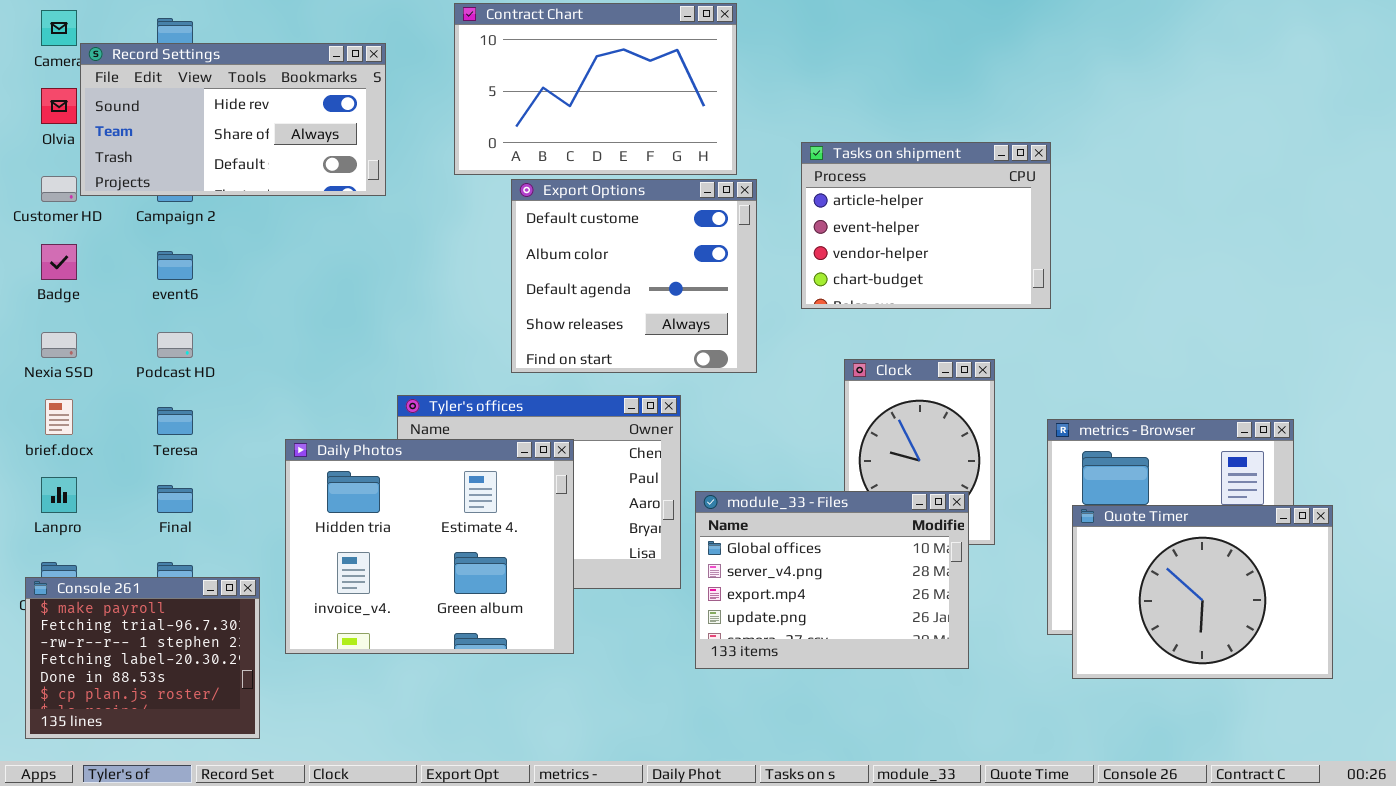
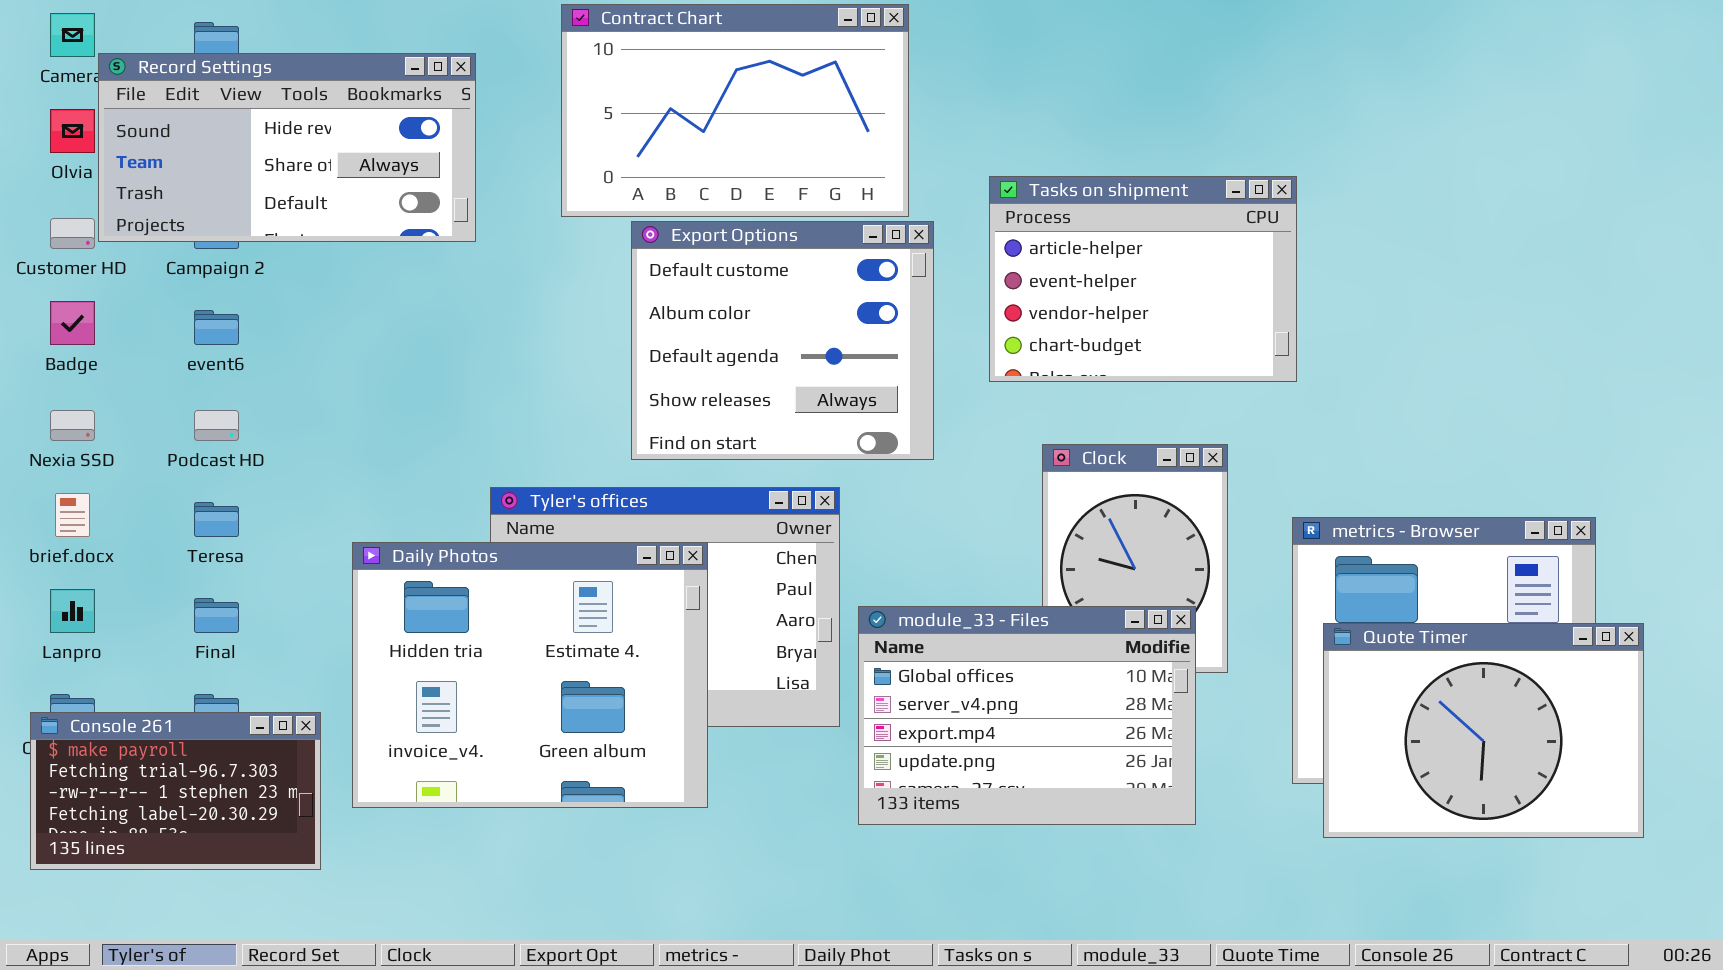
Console 261: [25,577,260,739] -> [30,712,321,870], resized

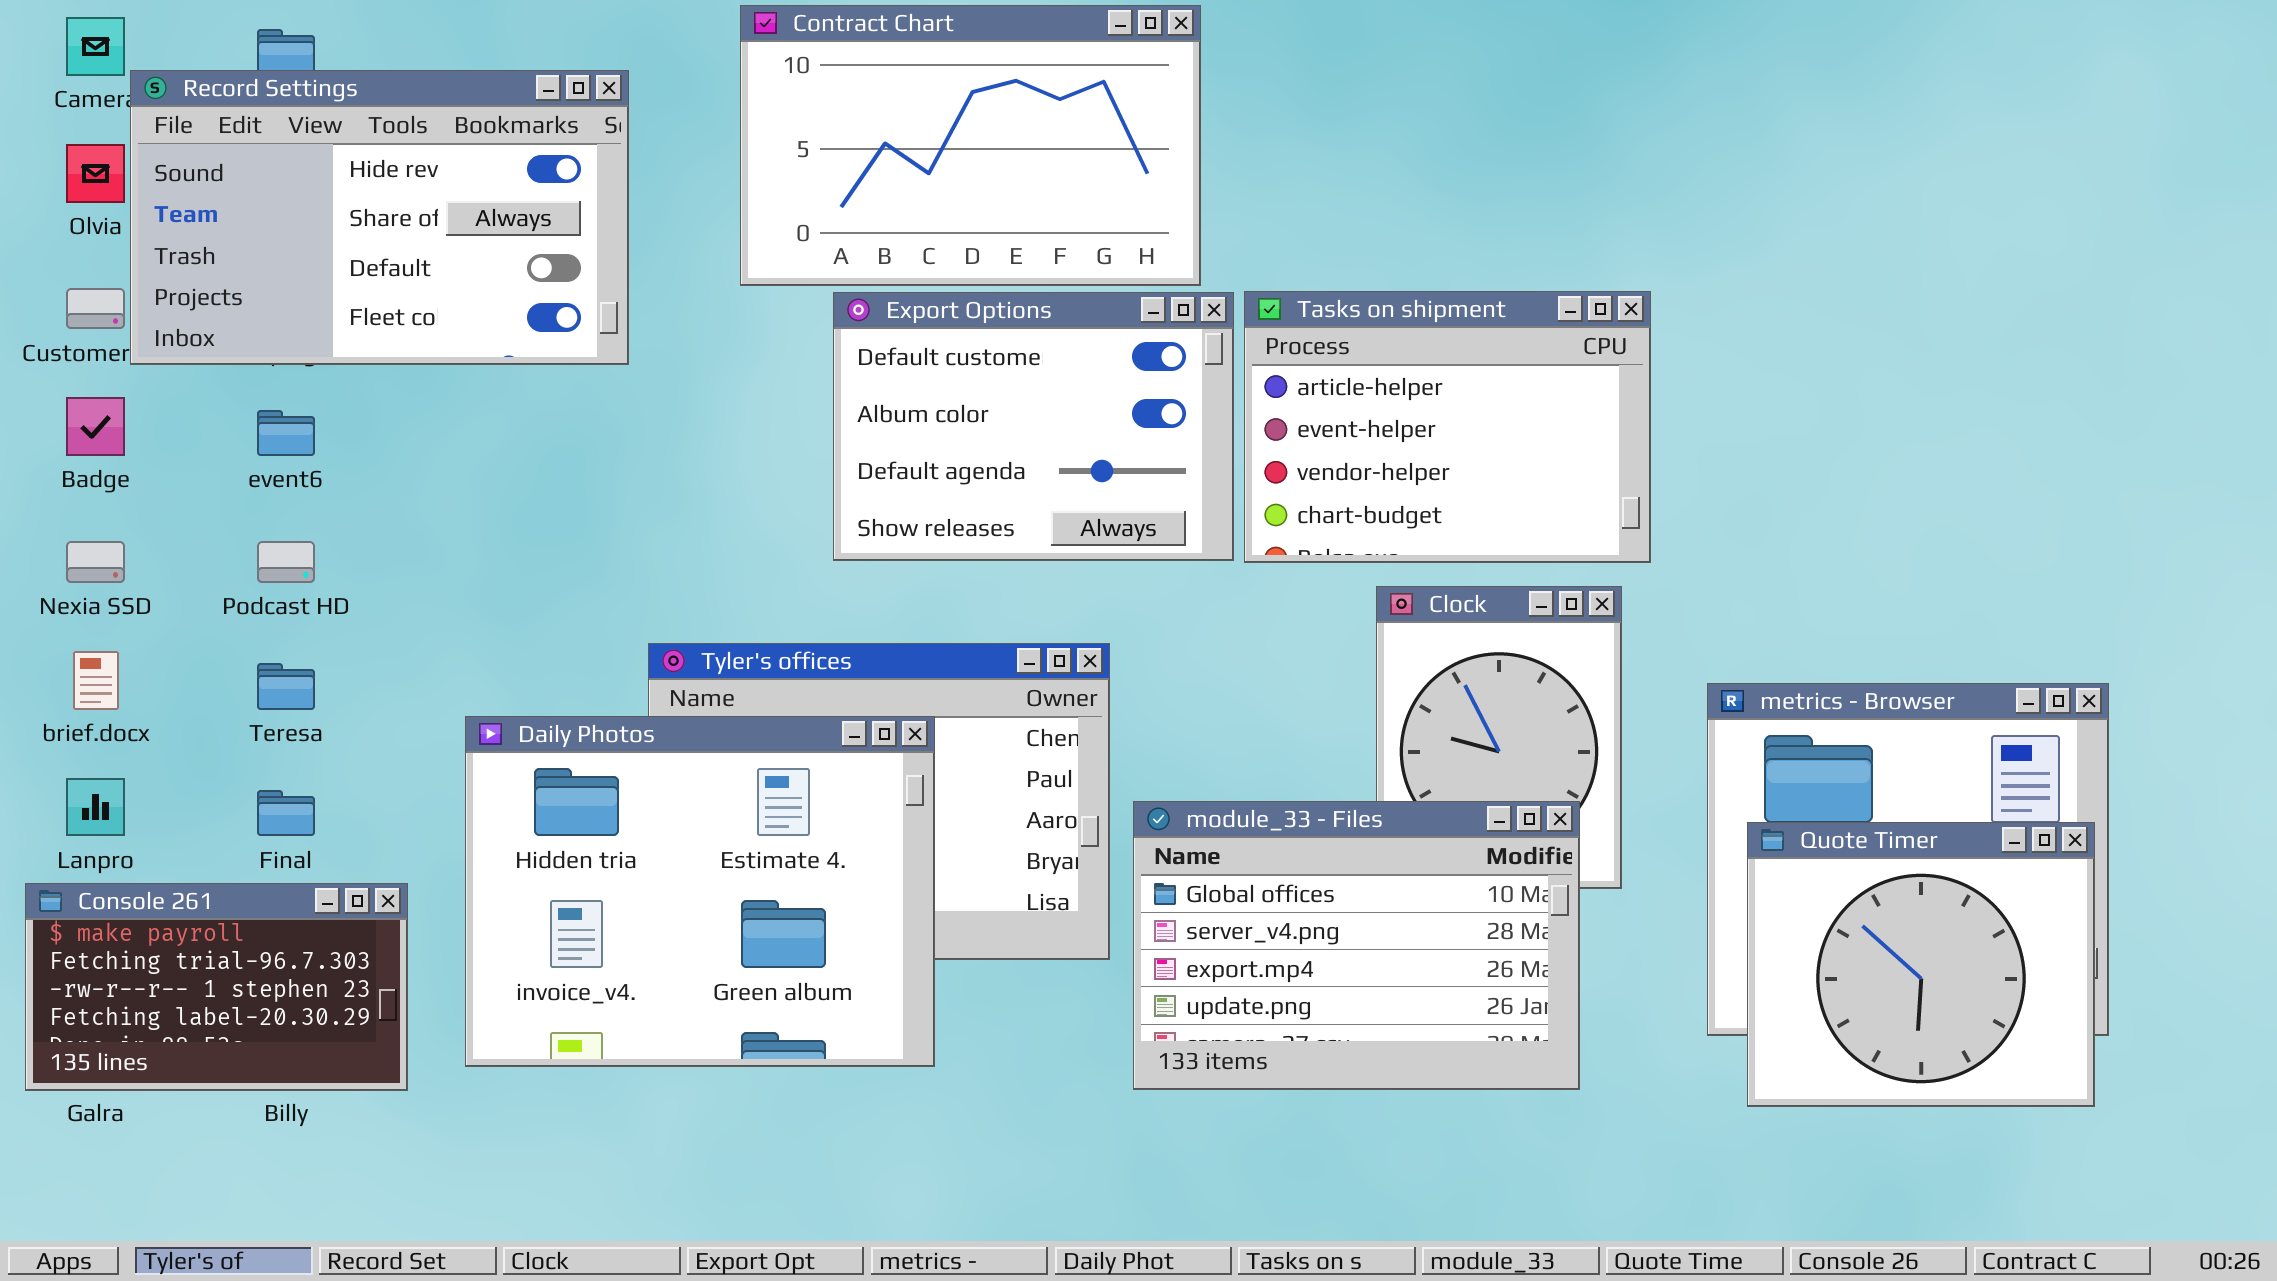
Record Settings: [98,53,476,242] -> [130,70,629,365], resized
Tasks on shipment: [989,176,1297,382] -> [1244,291,1651,563], moved
Export Options: [631,221,934,460] -> [833,292,1234,561], resized
Quote Timer: [1323,623,1644,838] -> [1747,822,2095,1107], resized
Console 261: [30,712,321,870] -> [25,883,408,1091], moved

